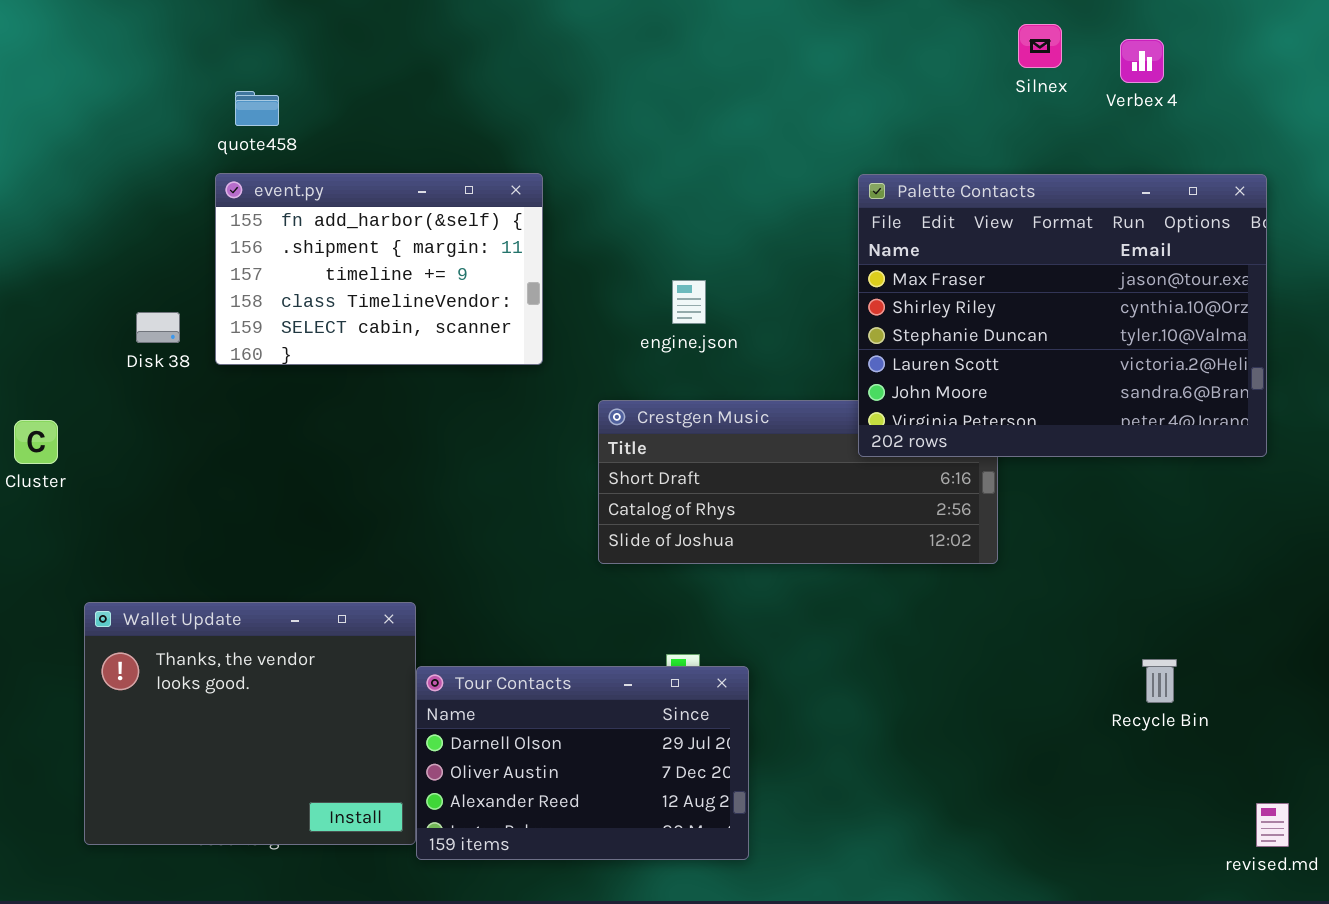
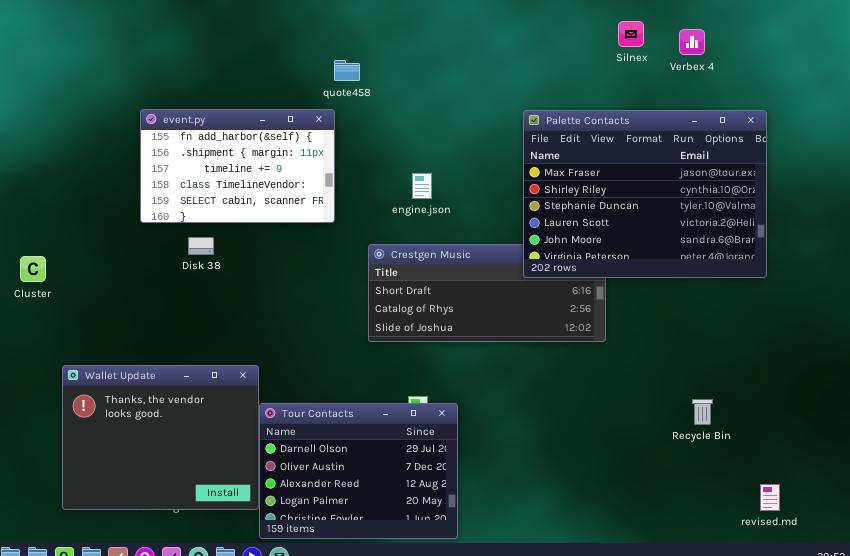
quote458: [235,91,279,126] -> [334,60,360,81], moved
Disk 38: [136,312,180,343] -> [188,237,214,255], moved
Tour Contacts: [416,666,749,860] -> [259,403,458,539], resized

